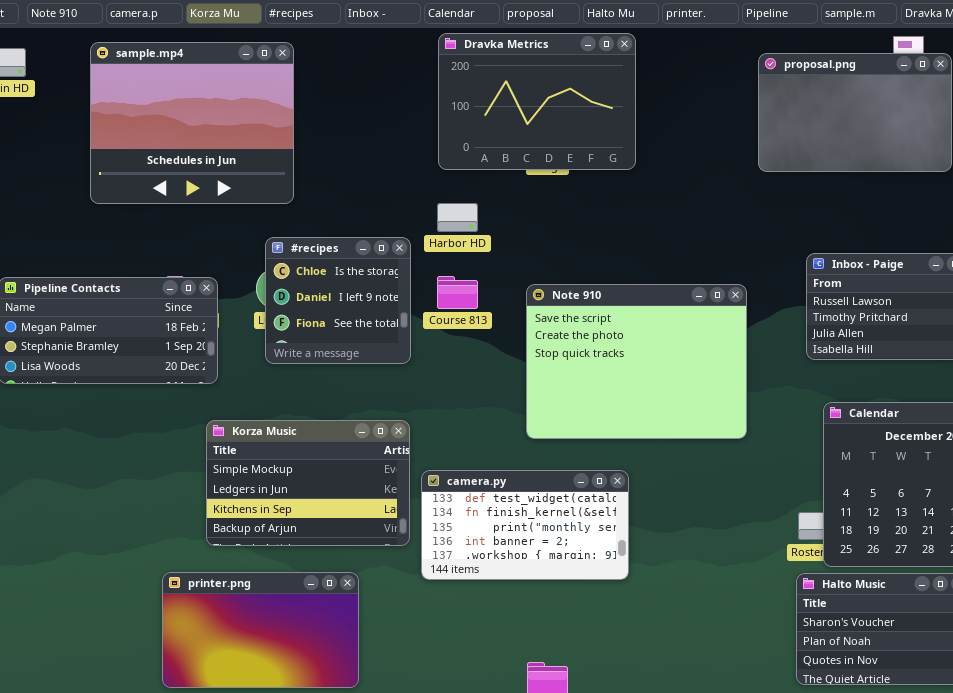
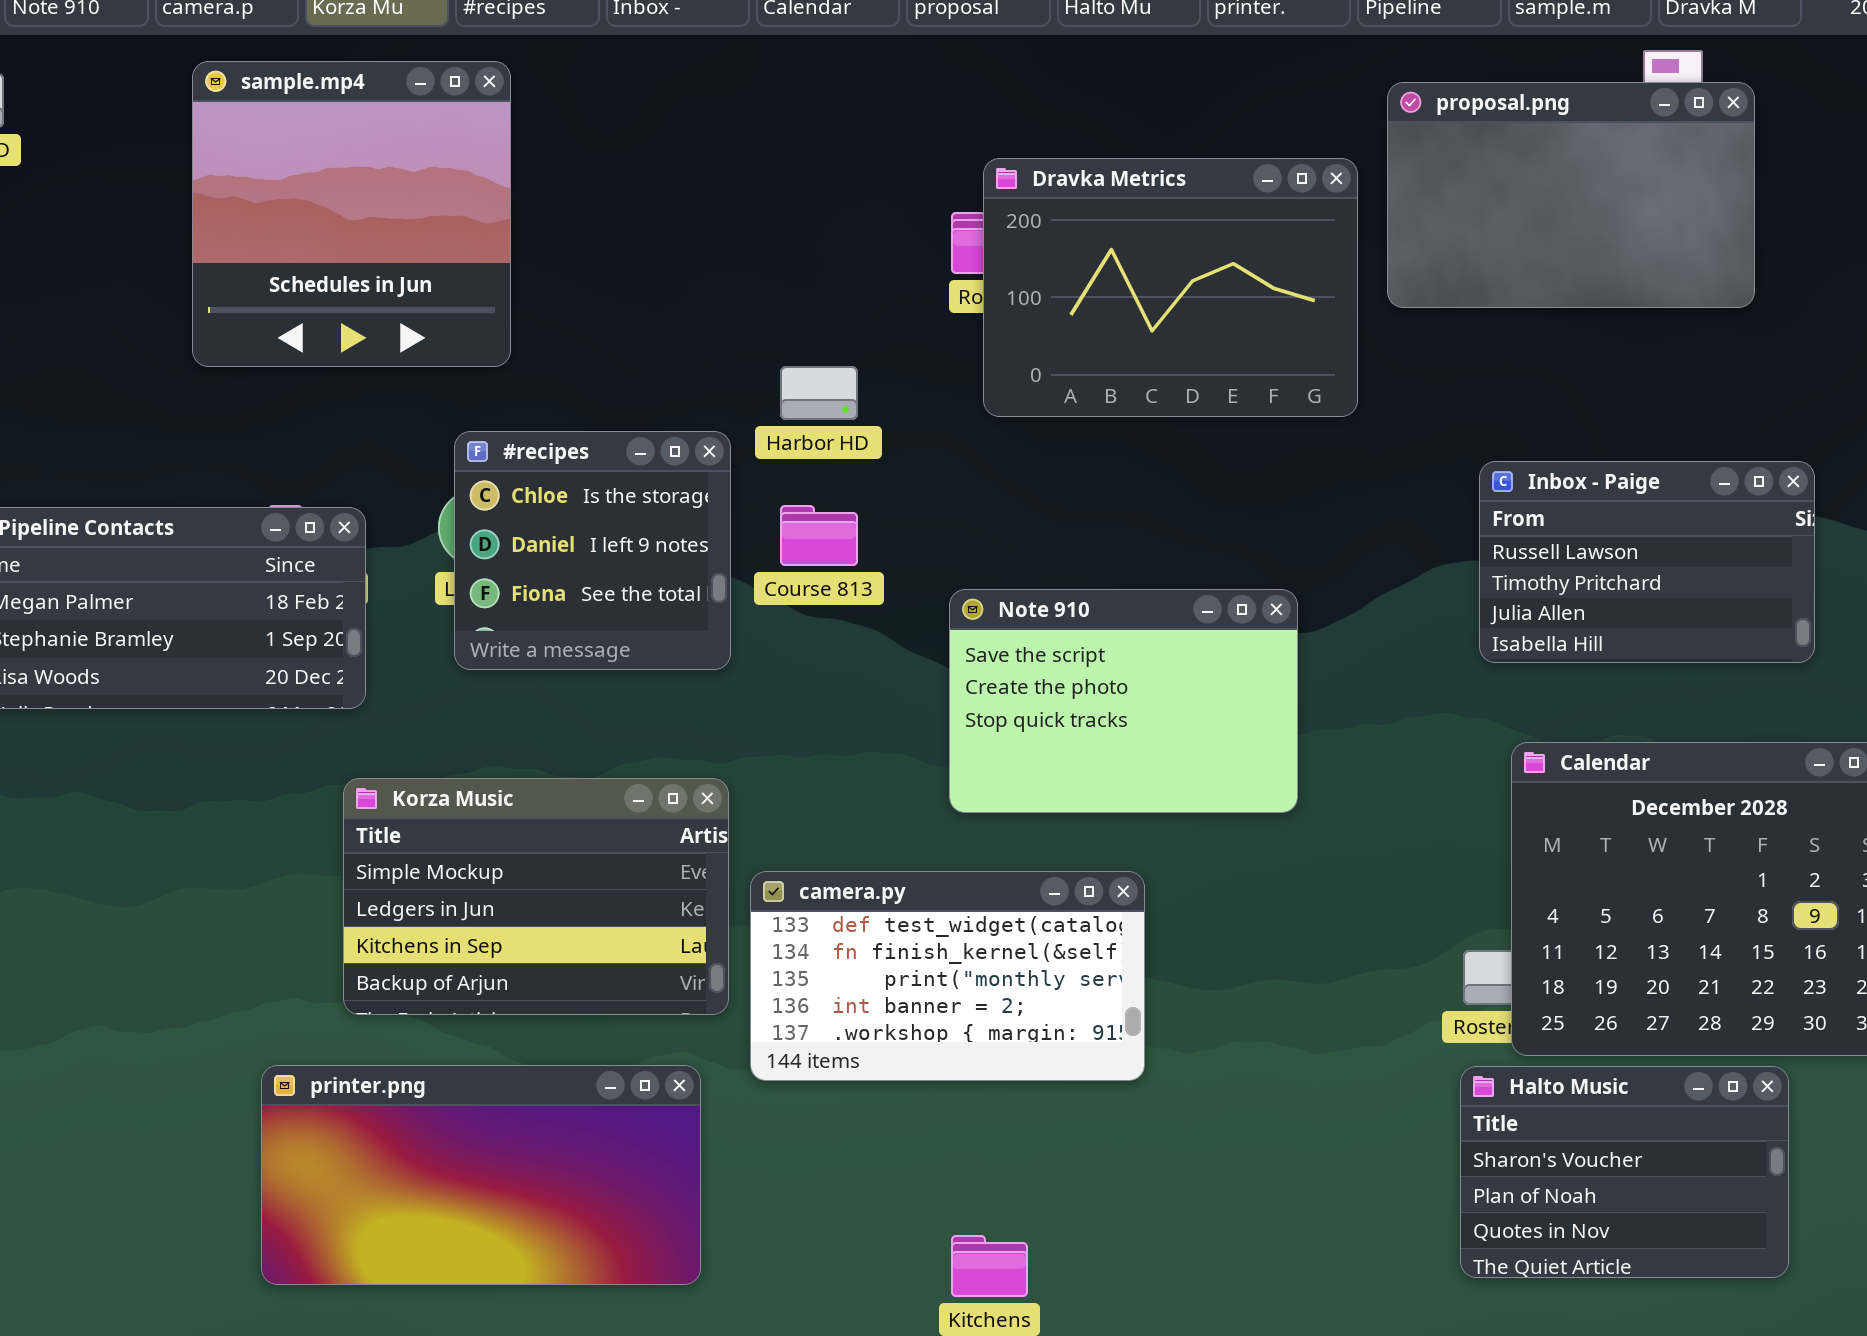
Dravka Metrics: [438,33,636,170] -> [983,158,1358,417], moved
sample.mp4: [90,42,294,204] -> [192,61,511,367], resized
Note 910: [526,284,747,439] -> [949,589,1298,813], resized
printer.png: [162,572,359,688] -> [261,1065,701,1285], resized

